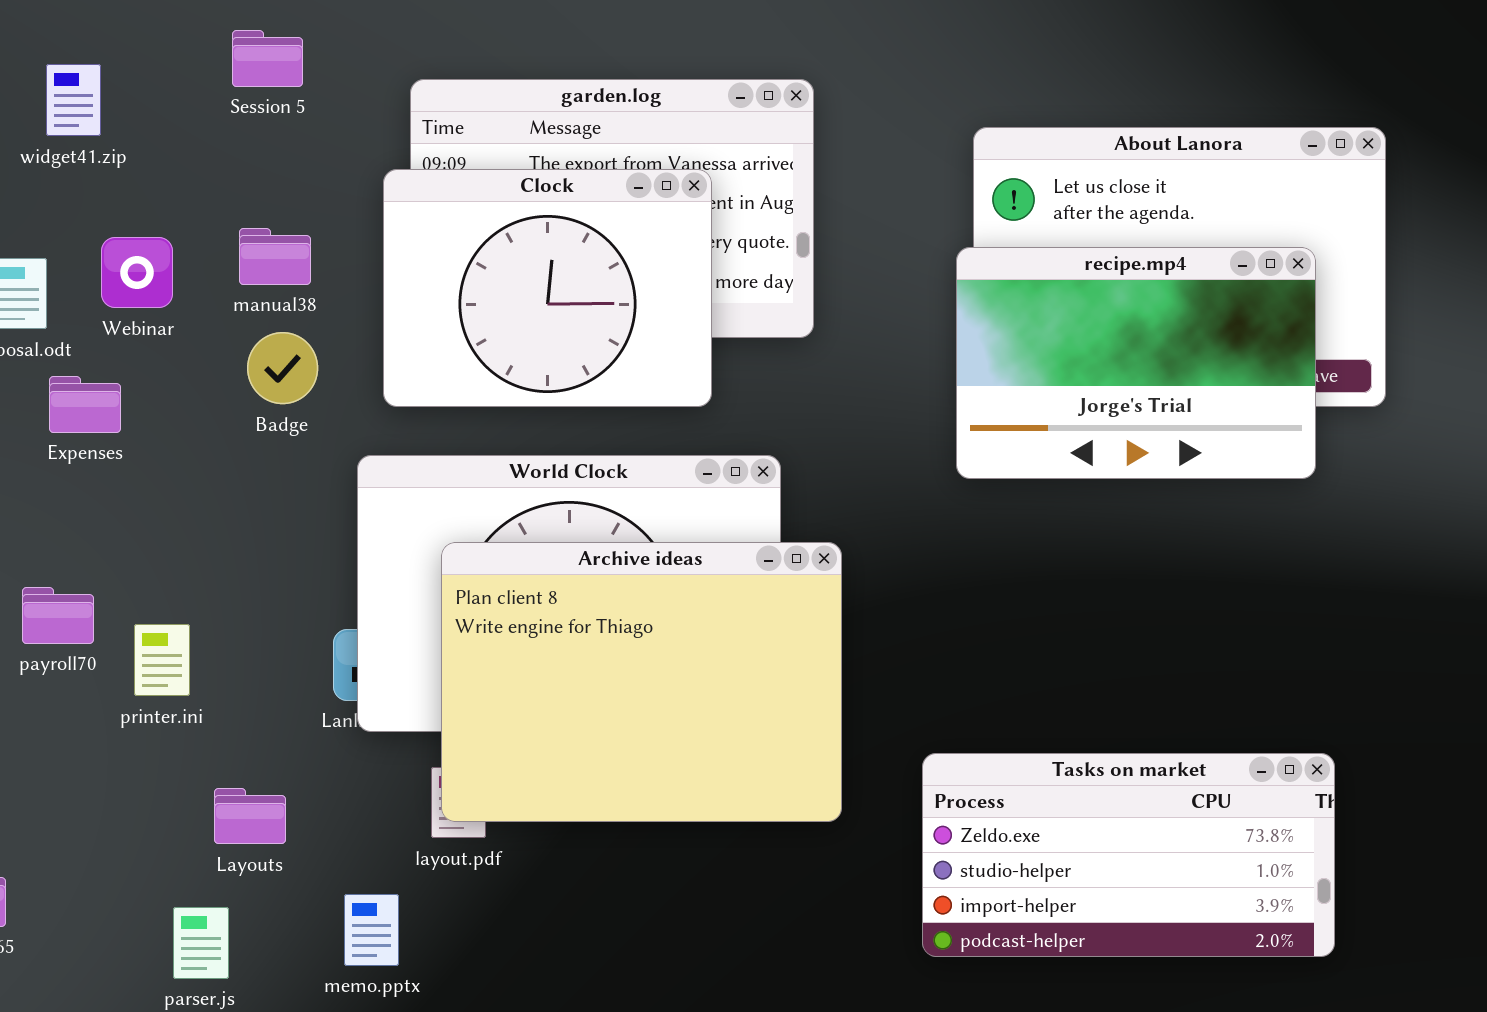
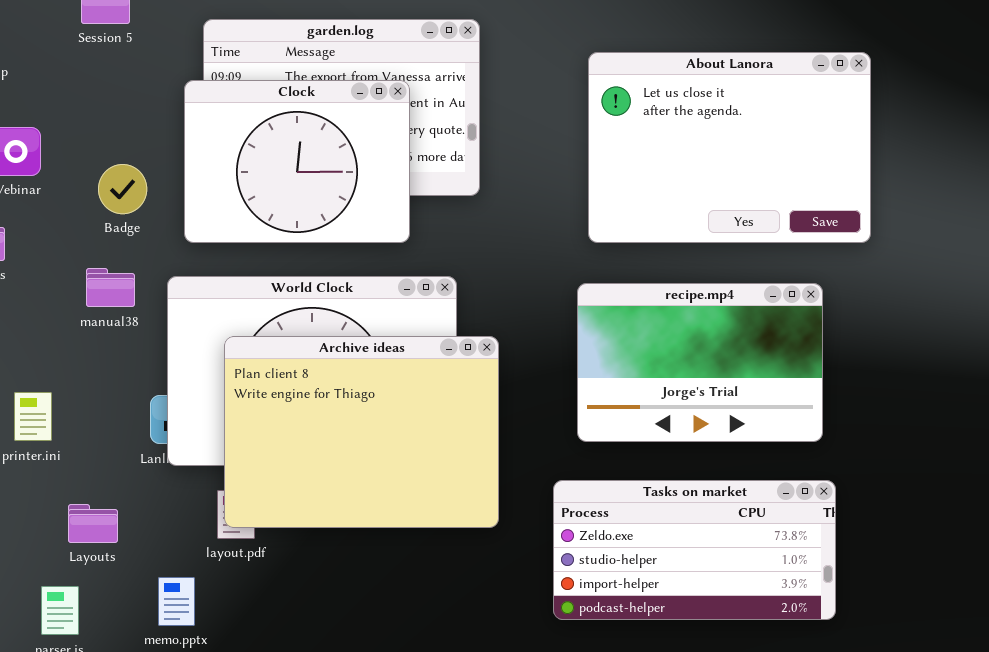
manual38: [239,228,311,285] -> [86,268,135,307], moved
recipe.mp4: [956,247,1316,479] -> [577,283,823,442], moved
Badge: [247,332,318,404] -> [98,164,147,214], moved

